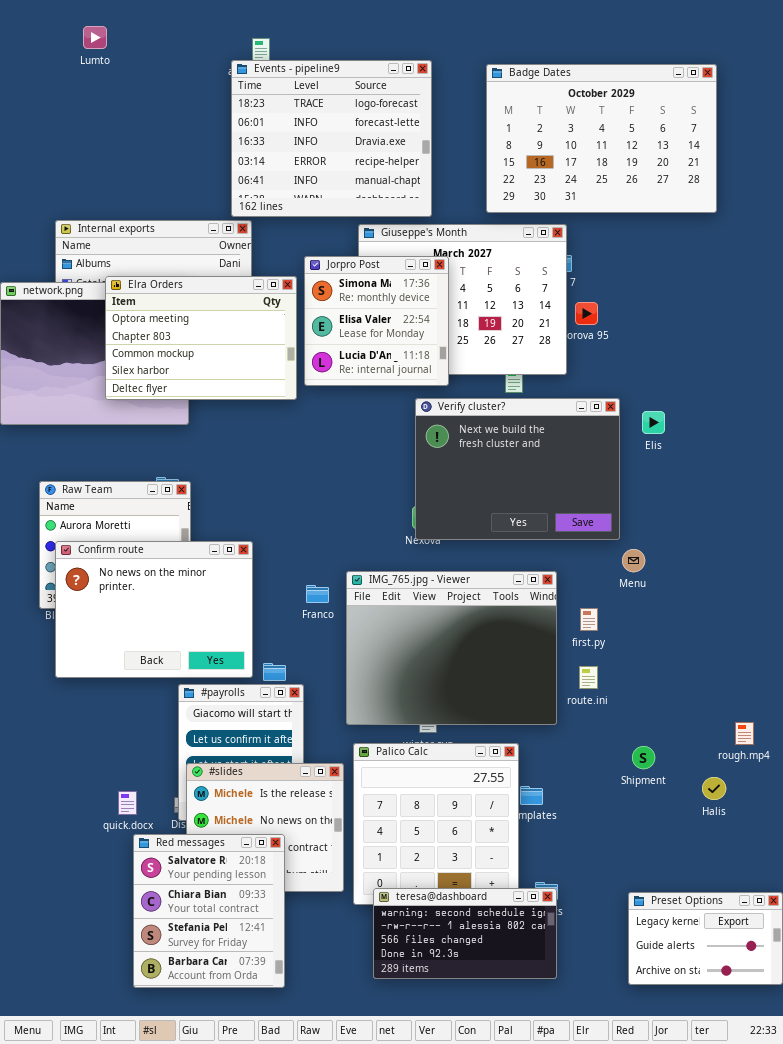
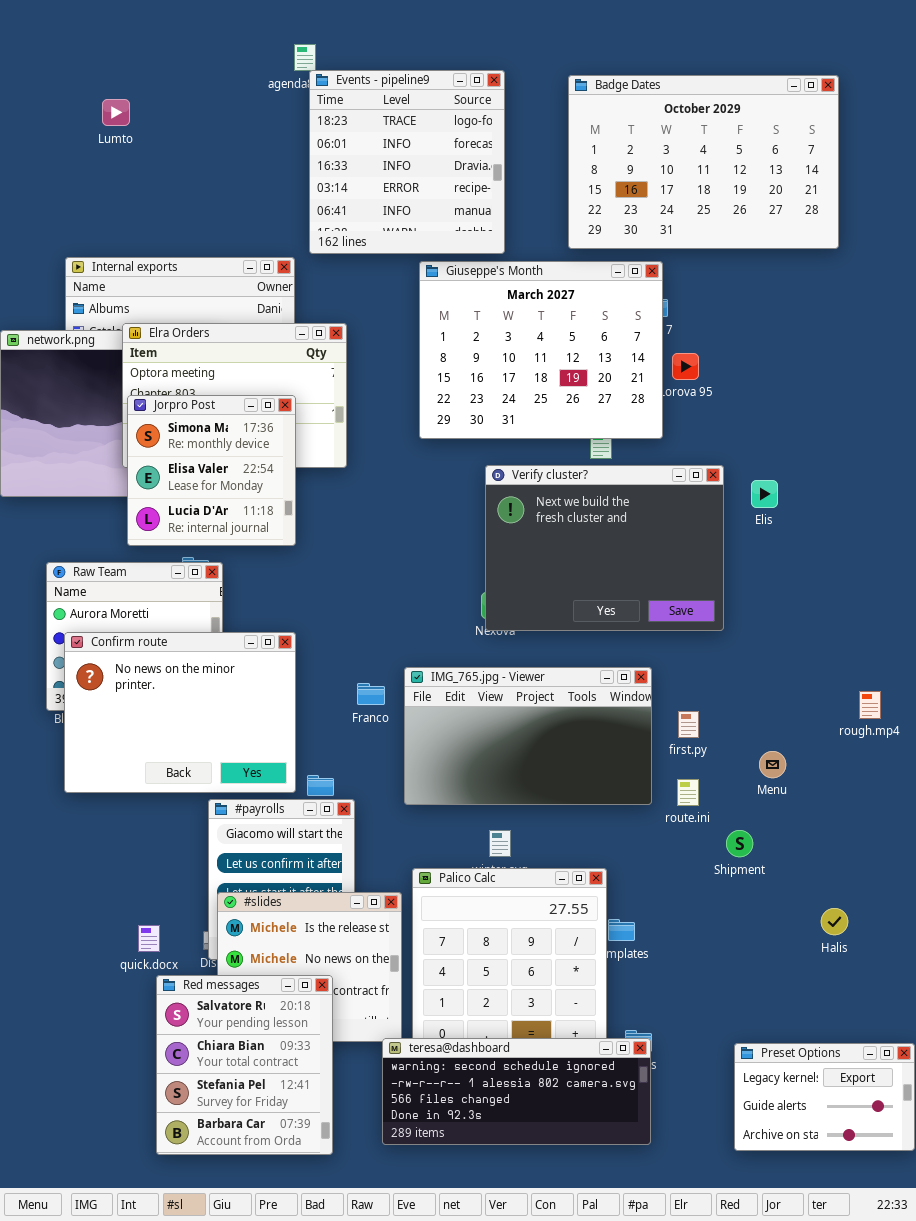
Lumto: [83,26,107,49] -> [102,99,130,126], moved
Events - pipeline9: [231,60,432,217] -> [309,70,505,254], resized
Jorpro Post: [304,256,449,386] -> [127,395,296,546], moved
Menu: [622,549,645,572] -> [759,751,786,778], moved
IMG_765.jpg - Viewer: [346,571,557,725] -> [404,667,652,805], resized
rough.mp4: [735,722,754,745] -> [859,691,881,719], moved
Shipment: [632,746,655,769] -> [726,830,753,857], moved
teresa@dashboard: [373,888,557,979] -> [382,1038,651,1145], resized

